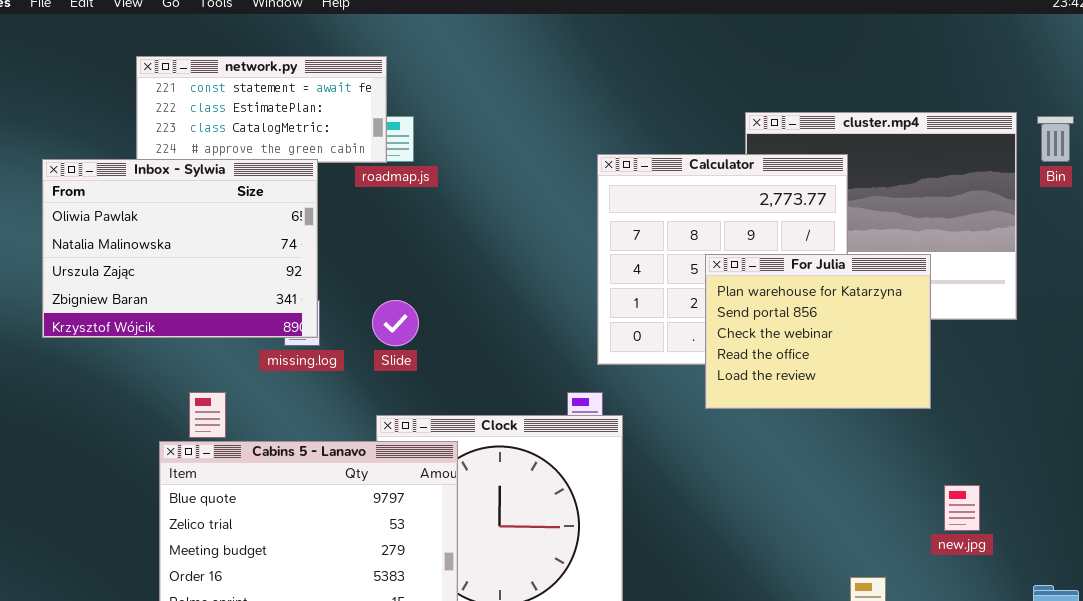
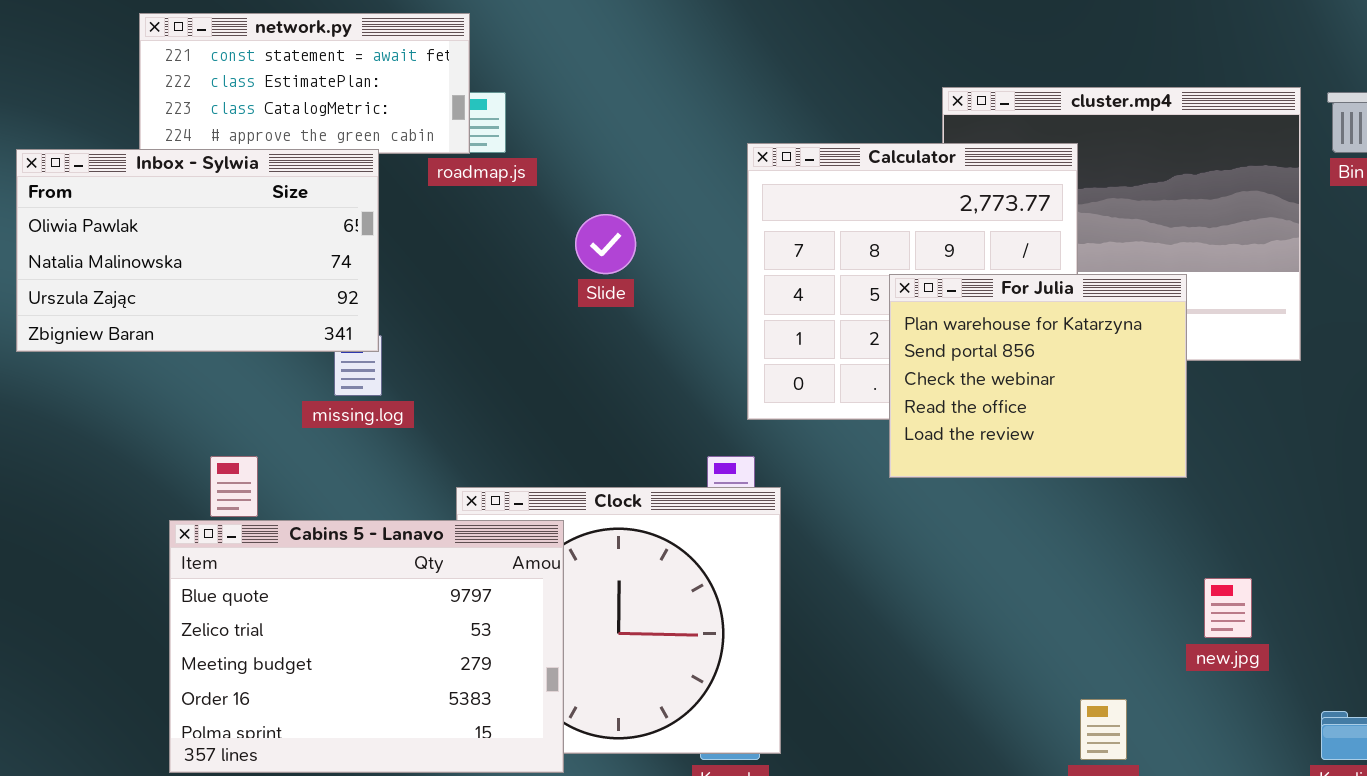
Inbox - Sylwia: [42,159,318,338] -> [16,149,379,352], resized
Slide: [372,300,419,346] -> [575,214,636,274], moved

